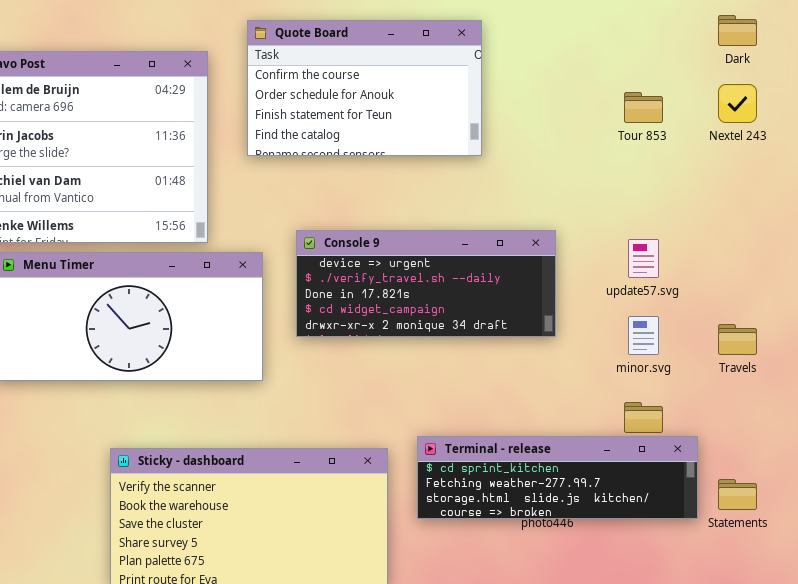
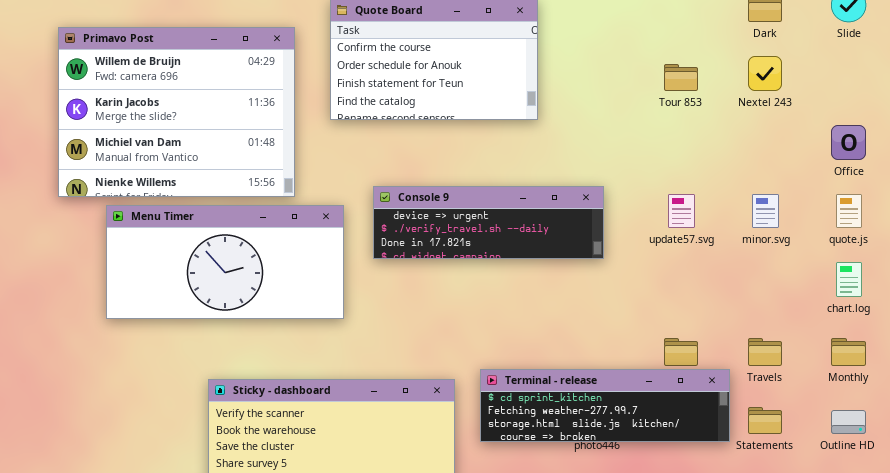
Console 9: [296,230,556,337] -> [373,186,604,259], resized
minor.svg: [628,316,659,355] -> [752,194,779,228], moved
Travels: [718,324,757,355] -> [748,338,782,366], moved

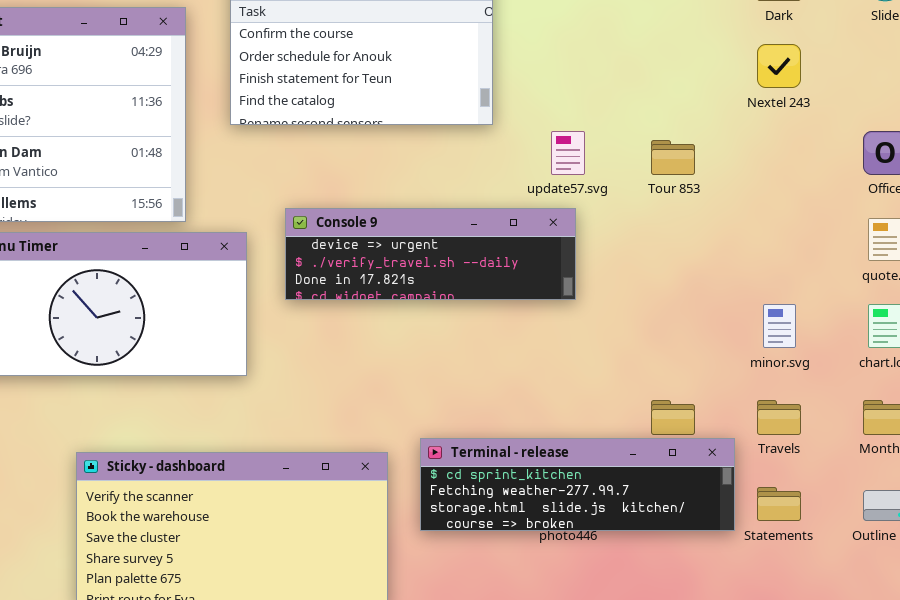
Tour 853: [664,64,698,91] -> [651,140,695,175], moved
update57.svg: [668,194,695,228] -> [551,131,585,175], moved
minor.svg: [752,194,779,228] -> [763,304,796,348], moved

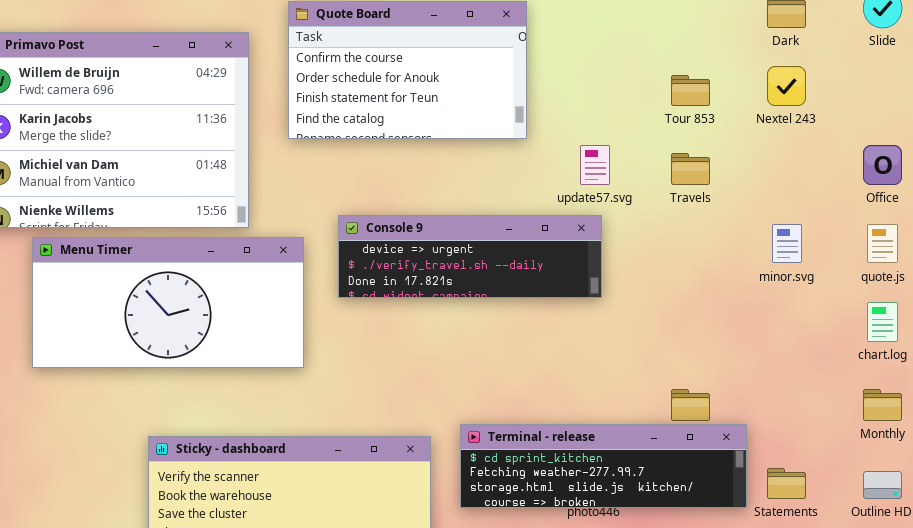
Tour 853: [651,140,695,175] -> [671,75,710,106], moved
minor.svg: [763,304,796,348] -> [772,224,802,263], moved
Travels: [757,400,801,435] -> [671,153,710,185], moved

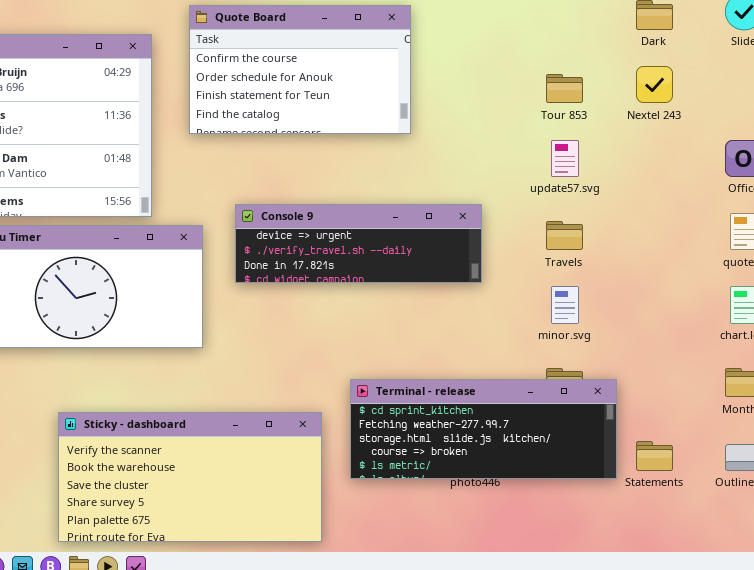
update57.svg: [580,145,610,185] -> [551,140,579,177], moved
Travels: [671,153,710,185] -> [546,221,583,250], moved
minor.svg: [772,224,802,263] -> [551,286,579,324], moved
Terminal - release: [460,424,747,508] -> [350,379,617,479], resized

